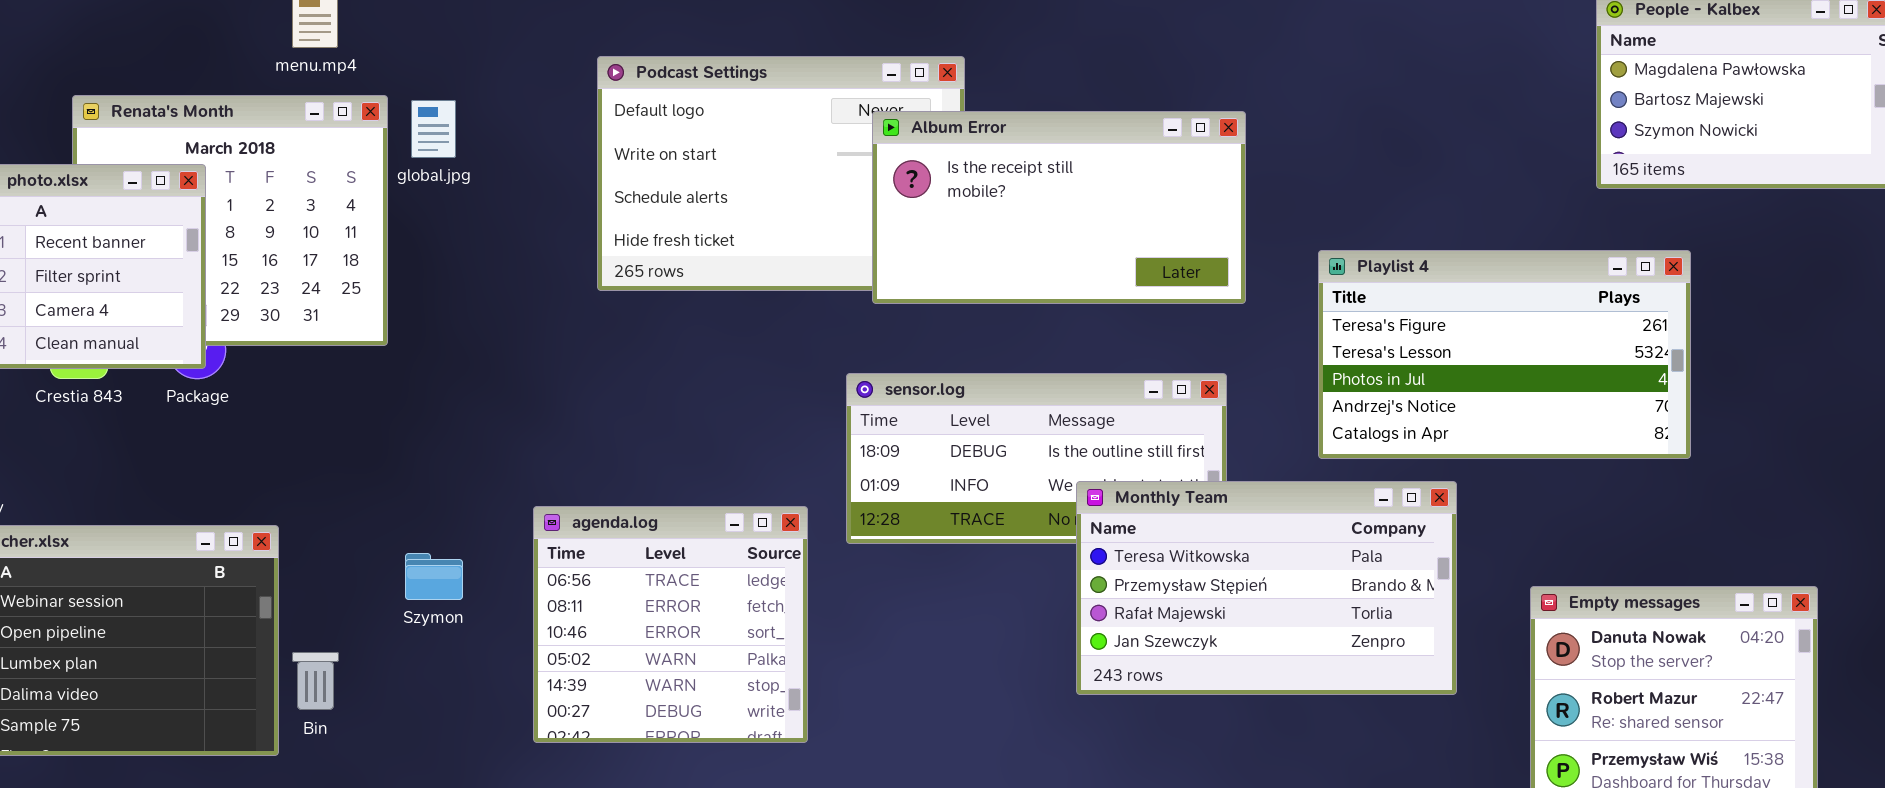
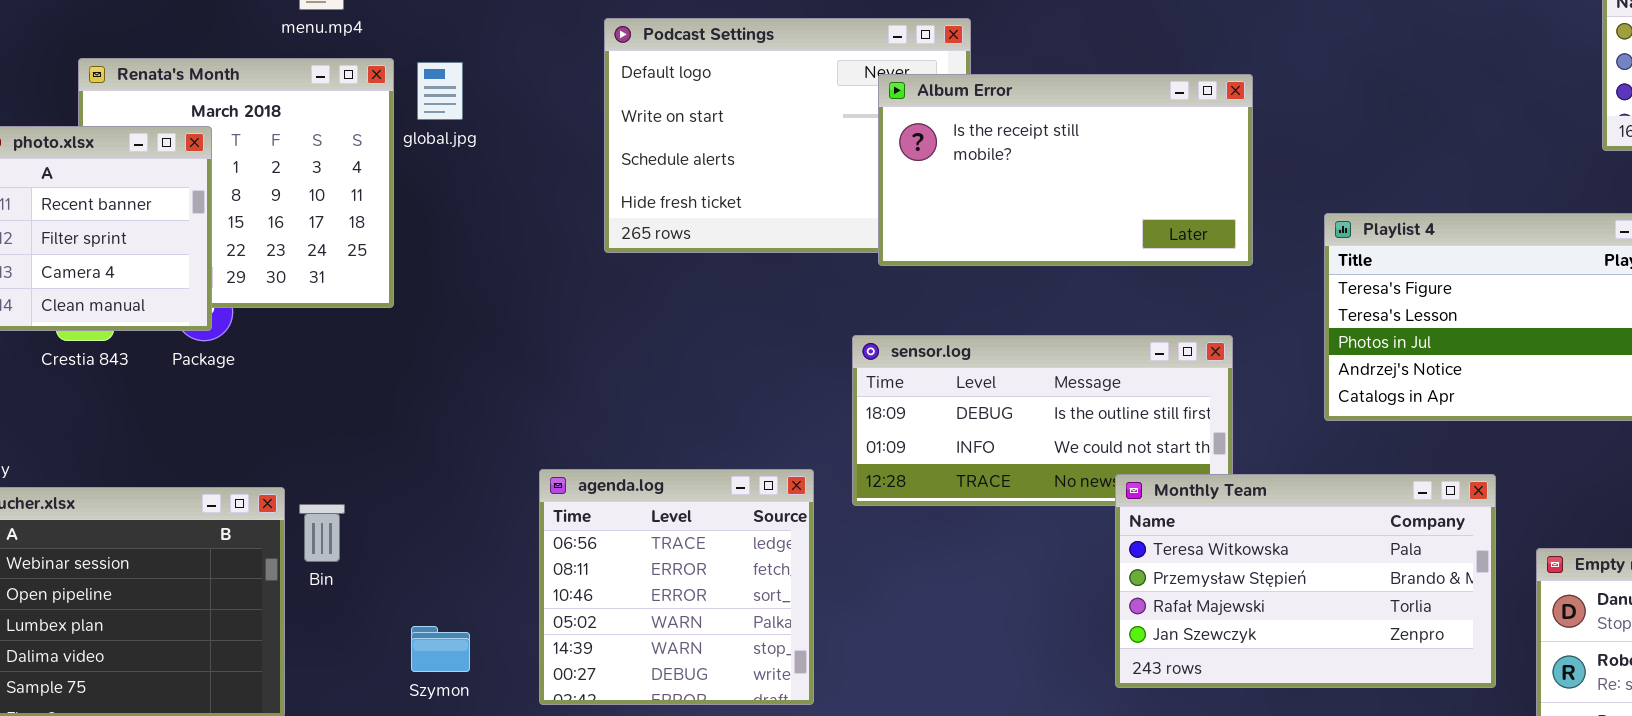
Monthly Team: [1076,481,1457,695] -> [1115,474,1496,688], moved
Szymon: [405,553,463,600] -> [411,626,470,672], moved
Bin: [292,652,339,710] -> [299,504,345,562], moved

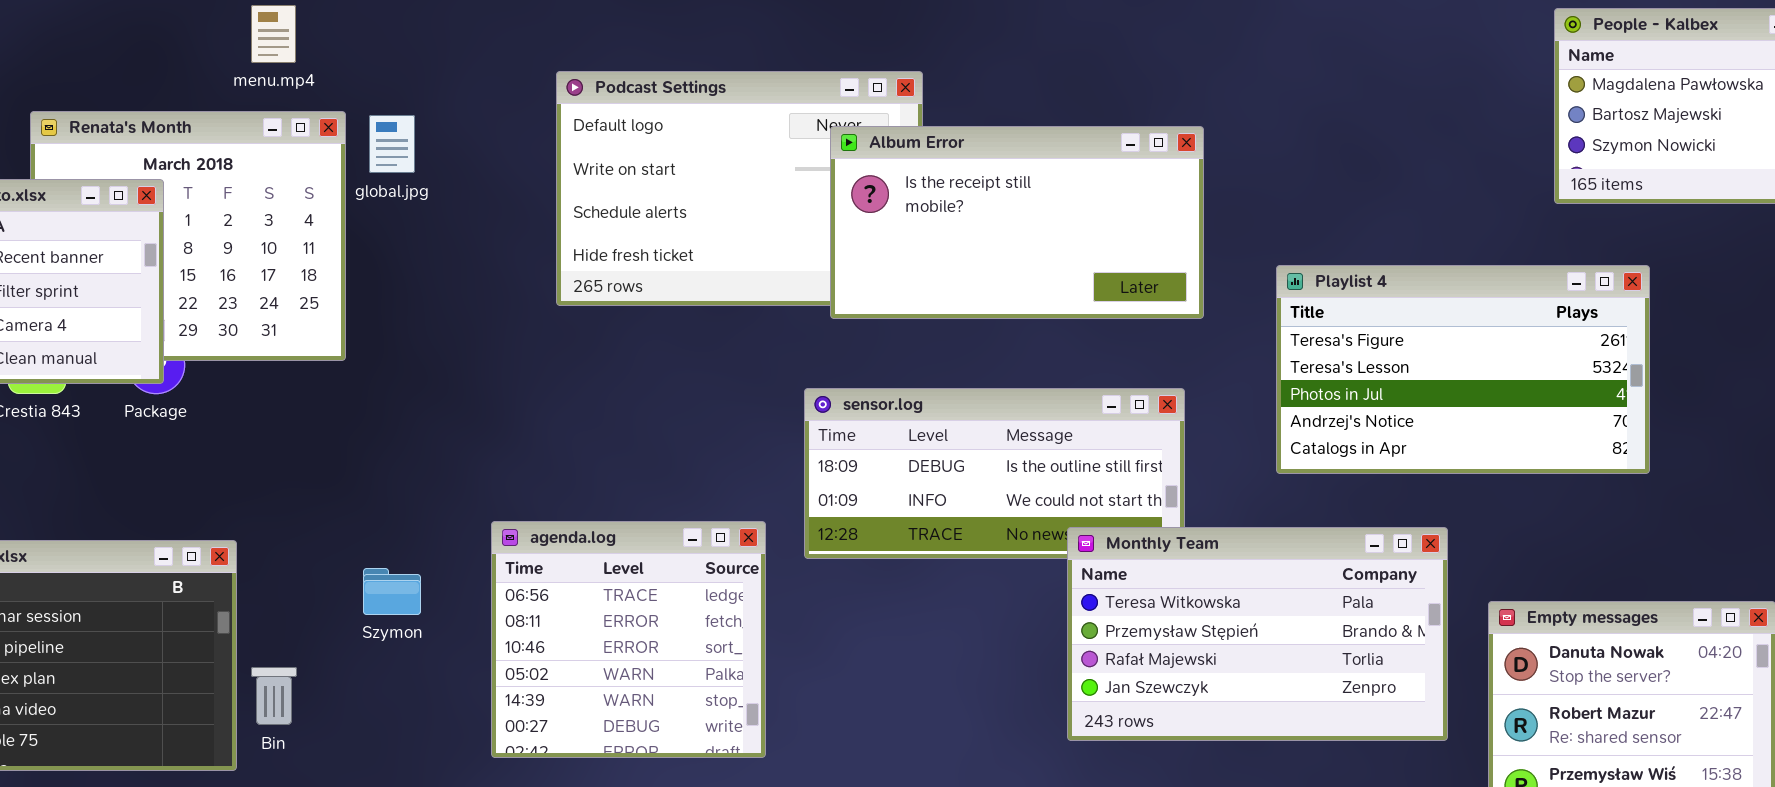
Bin: [299,504,345,562] -> [251,667,297,725], moved
Szymon: [411,626,470,672] -> [363,568,421,615], moved

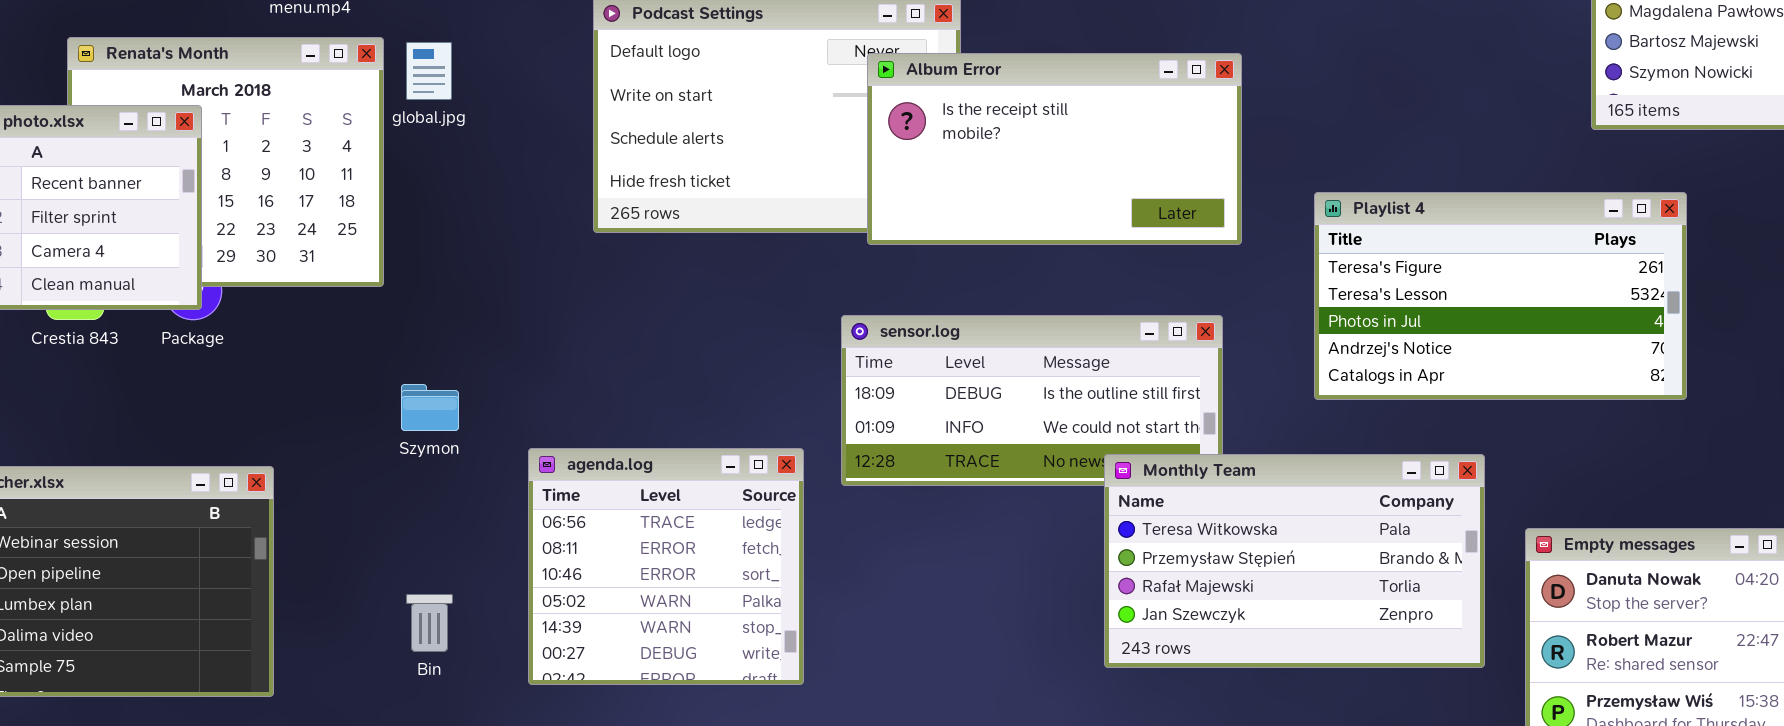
Szymon: [363,568,421,615] -> [401,384,459,431], moved
Bin: [251,667,297,725] -> [406,594,453,652], moved

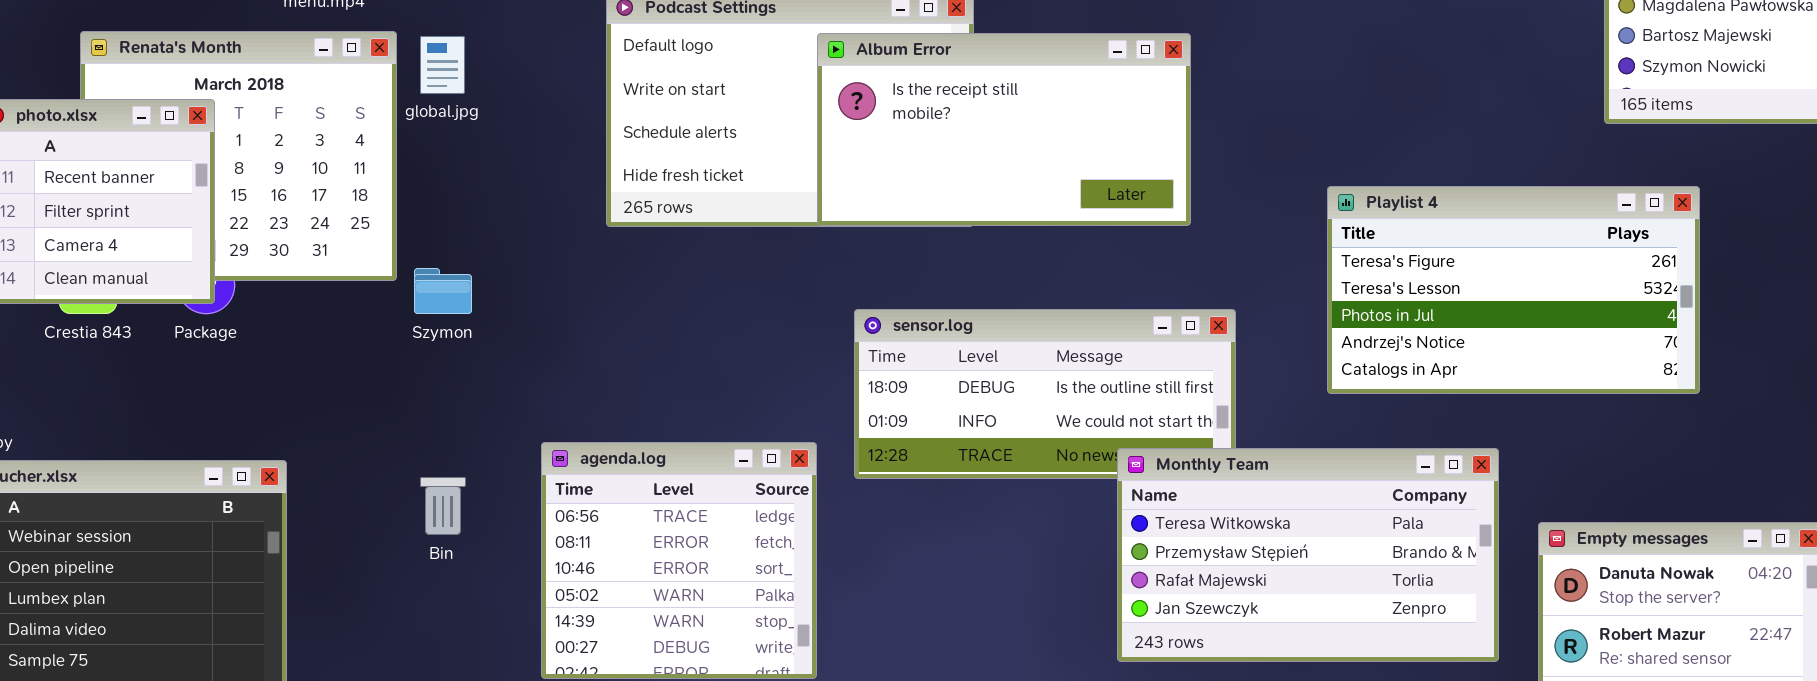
Album Error: [867,53,1242,245] -> [817,33,1191,226], moved
Szymon: [401,384,459,431] -> [414,268,472,314], moved
Bin: [406,594,453,652] -> [420,477,466,535], moved

